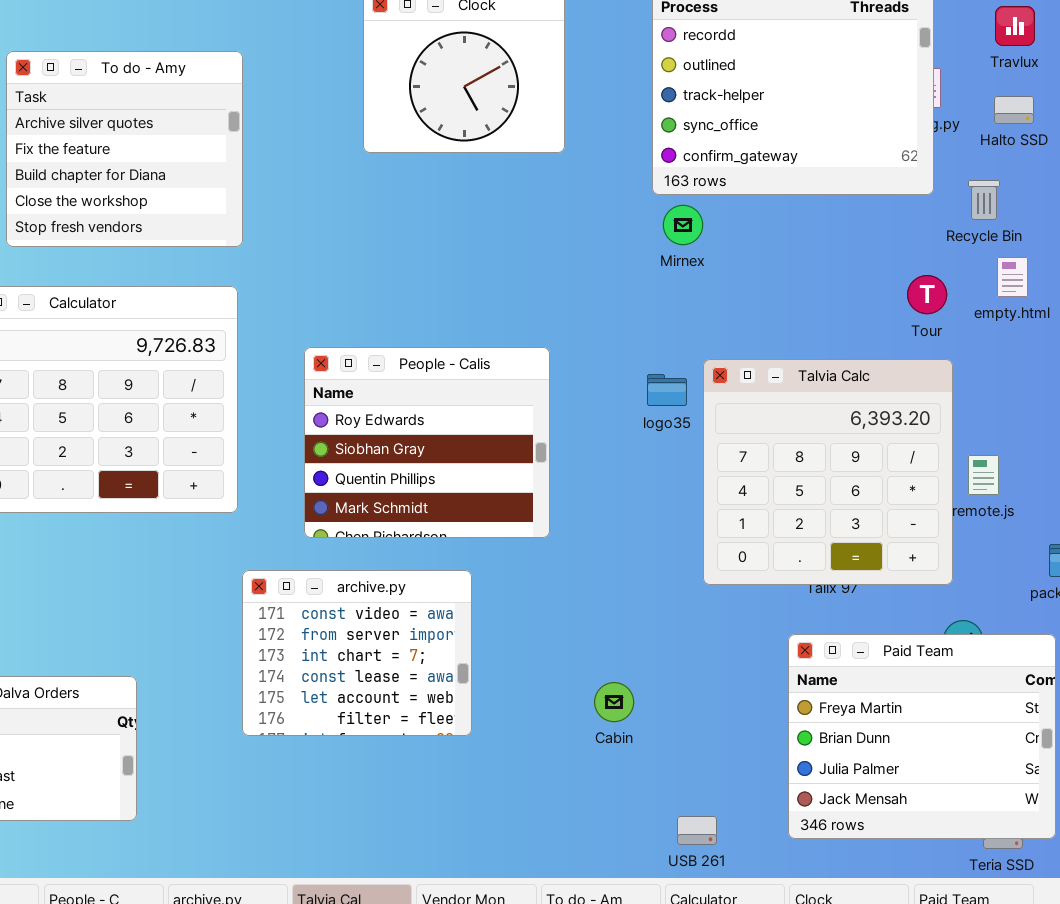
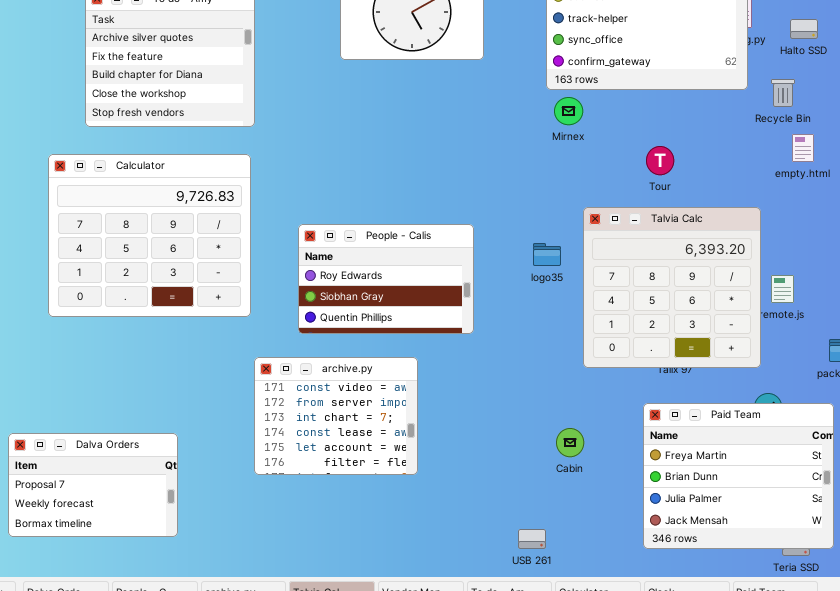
Tour: [907,275,947,314] -> [646,146,674,175], moved
People - Calis: [304,347,550,538] -> [298,224,474,334], resized
logo35: [647,374,687,406] -> [533,243,561,266], moved
Cabin: [594,682,634,722] -> [556,428,584,457], moved
USB 261: [677,816,717,845] -> [518,529,546,549], moved

